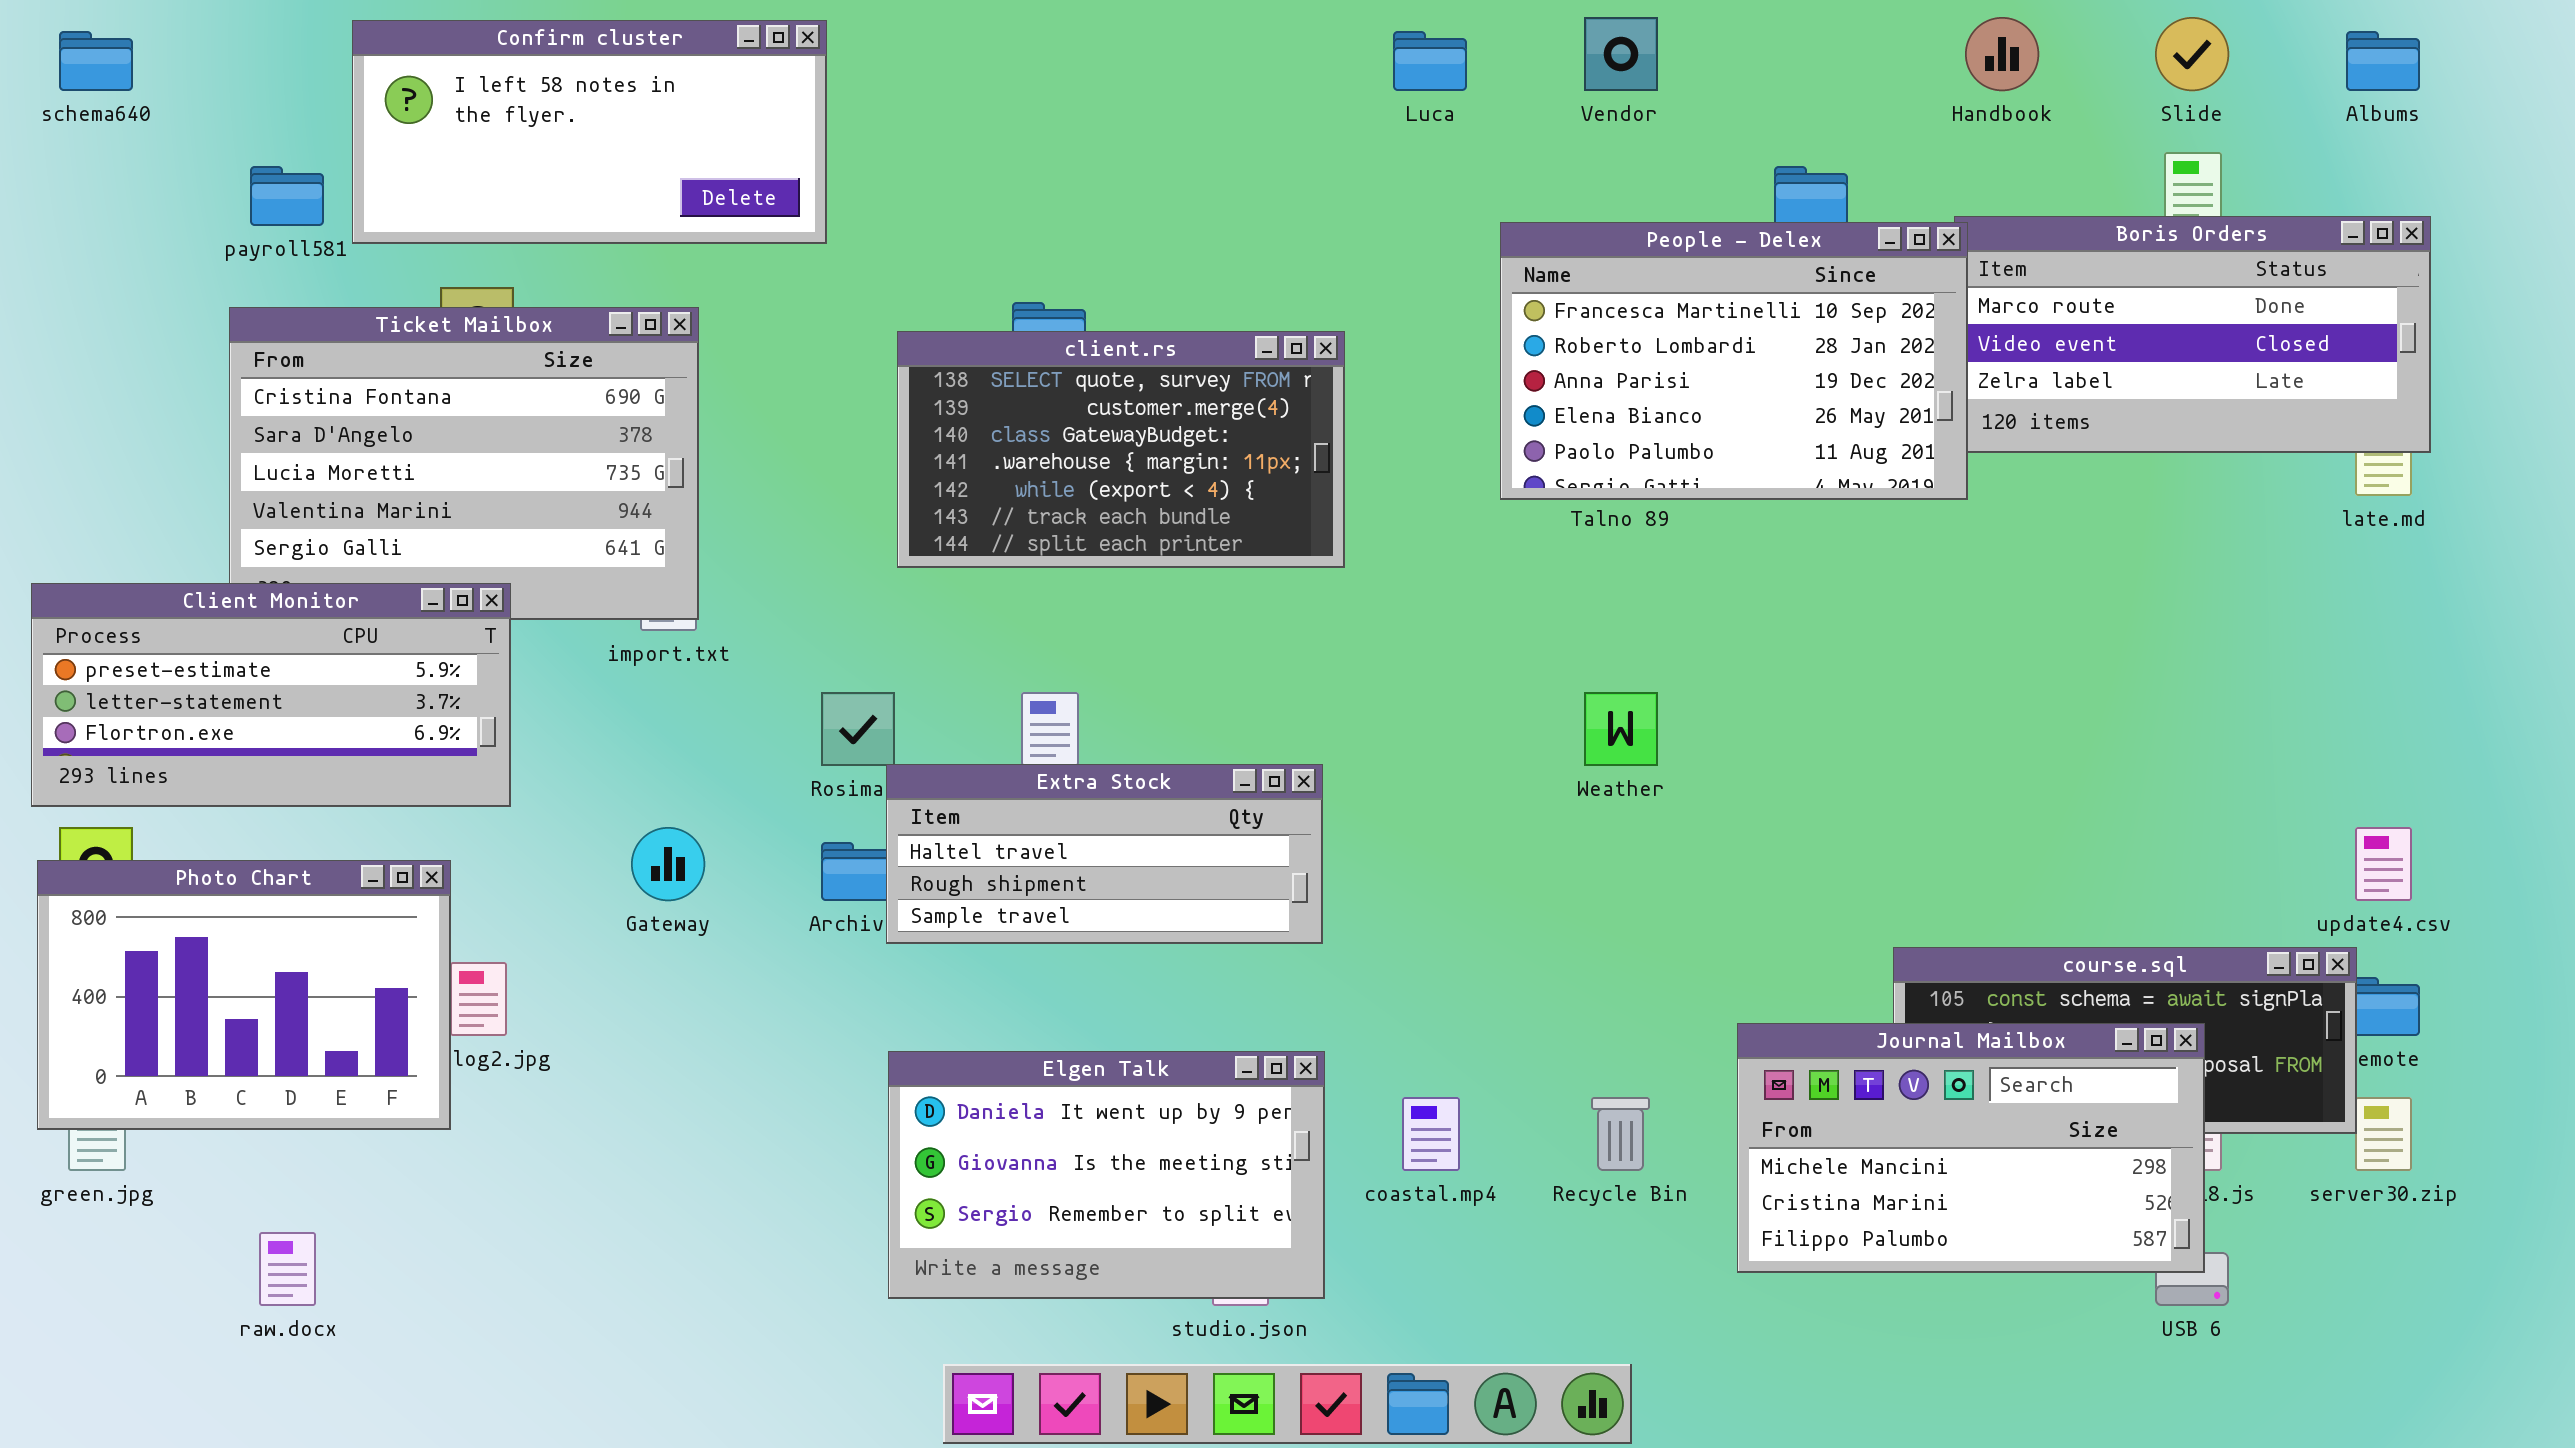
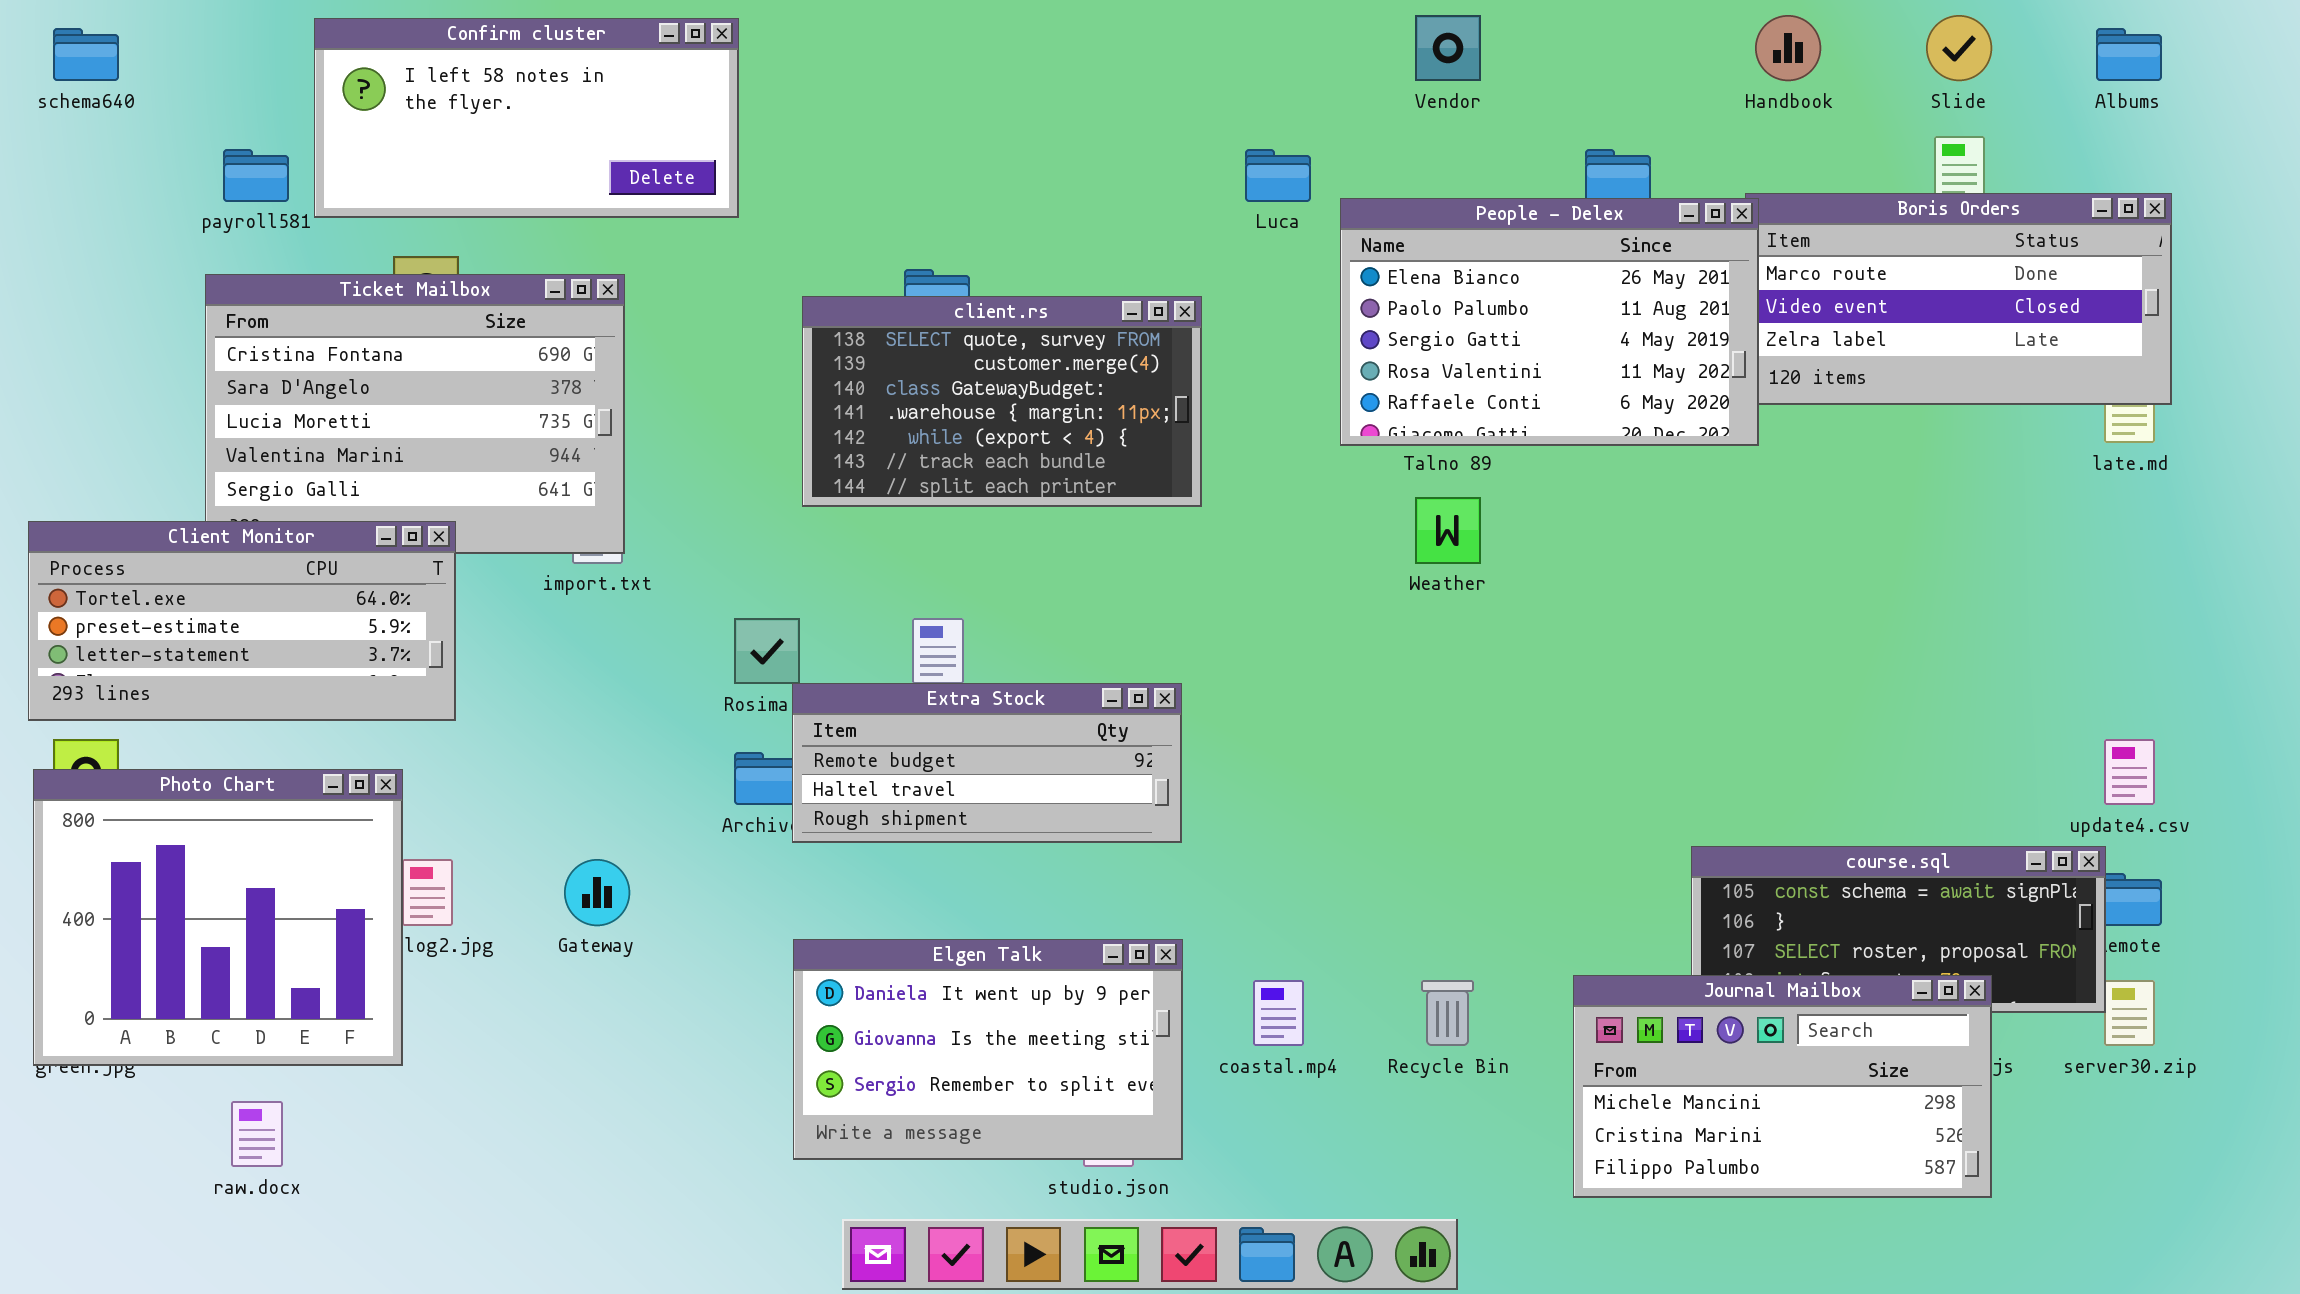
Luca: [1393,31,1467,91] -> [1245,149,1311,202], moved
People - Delex: [1500,222,1968,500] -> [1340,198,1759,446], scrolled down 3 rows
Client Monitor: [31,583,511,807] -> [28,521,456,721], scrolled up 1 row
Weather: [1584,692,1658,766] -> [1415,497,1481,564], moved
Extra Stock: [886,764,1323,944] -> [792,683,1182,843], scrolled up 1 row
Gateway: [631,827,705,901] -> [564,859,630,926], moved
Photo Chart: [37,860,451,1130] -> [33,769,403,1066], resized
Journal Mailbox: [1737,1023,2205,1273] -> [1573,975,1992,1198], moved

